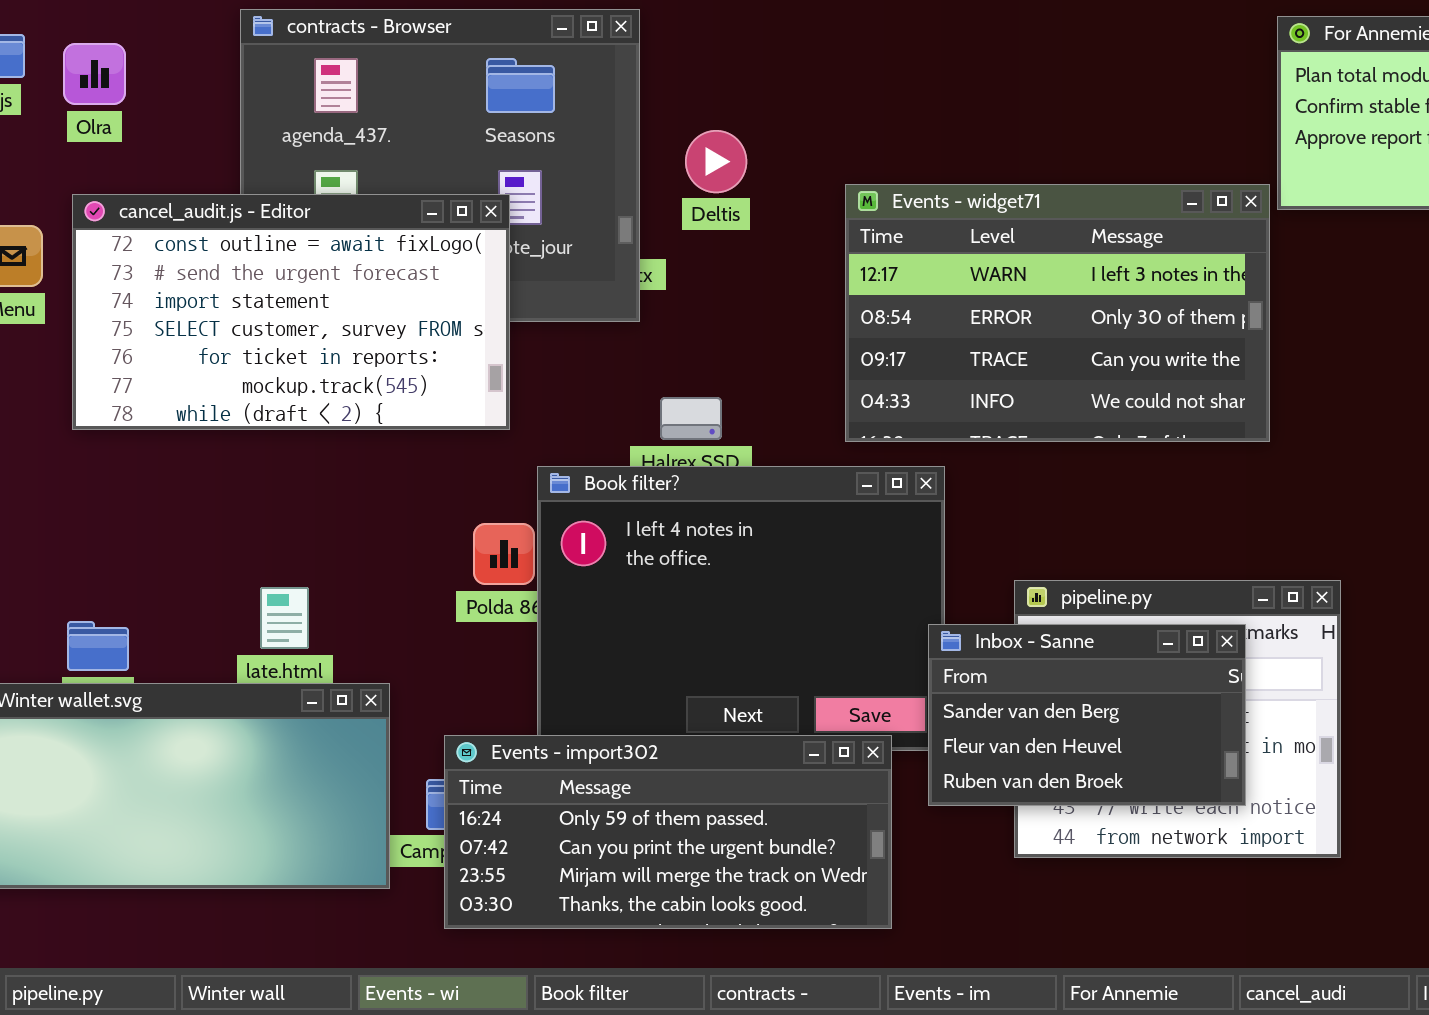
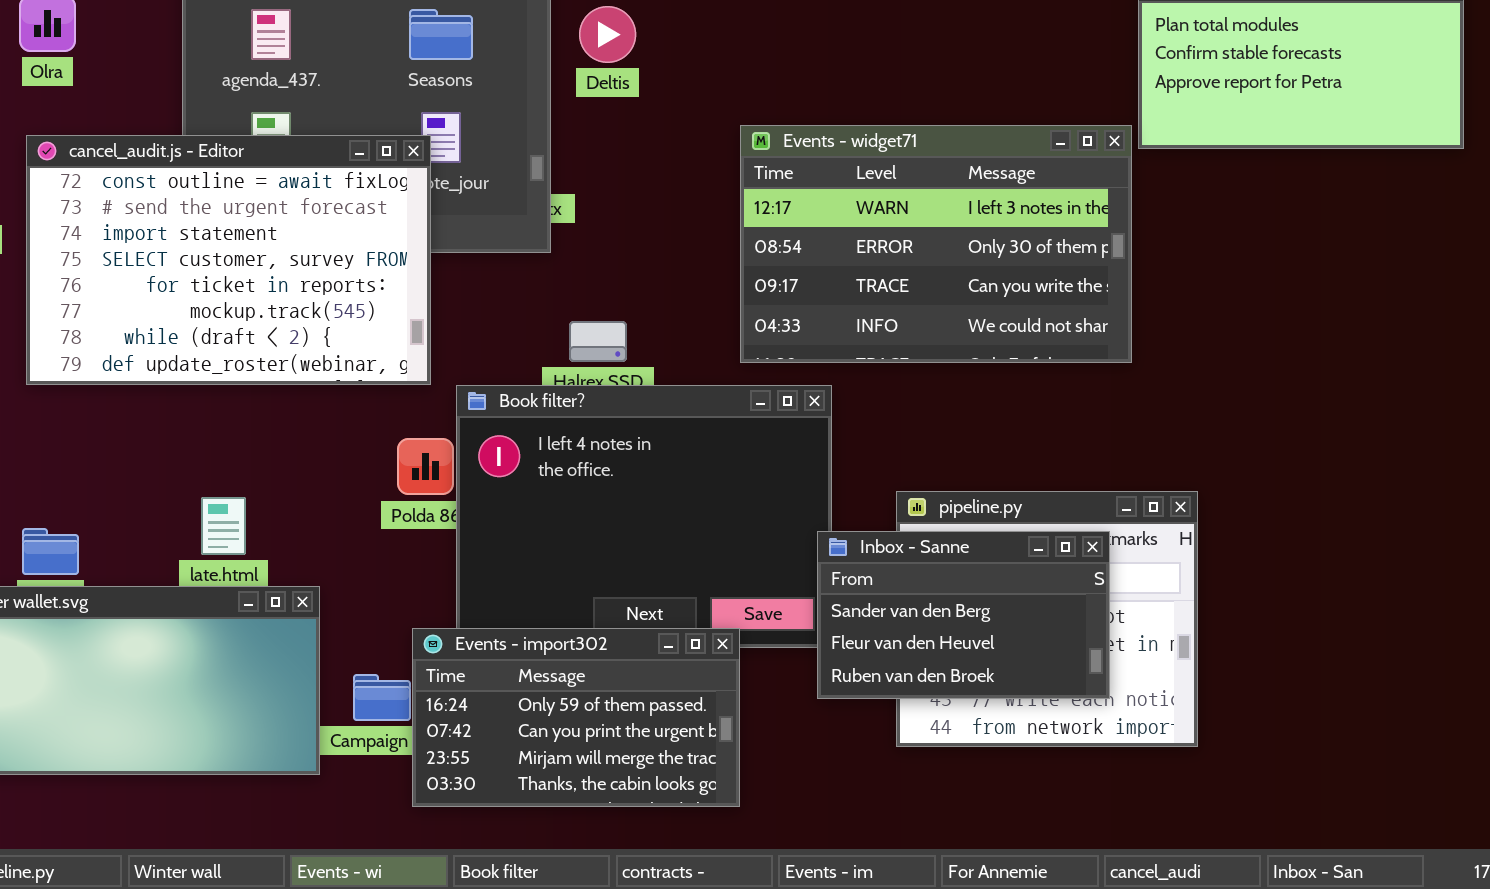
Deltis: [685,130,747,193] -> [579,6,636,63], moved
cancel_audit.js - Editor: [72,194,510,430] -> [26,135,431,385], resized
Events - import302: [444,735,892,929] -> [412,628,740,807], moved, resized

